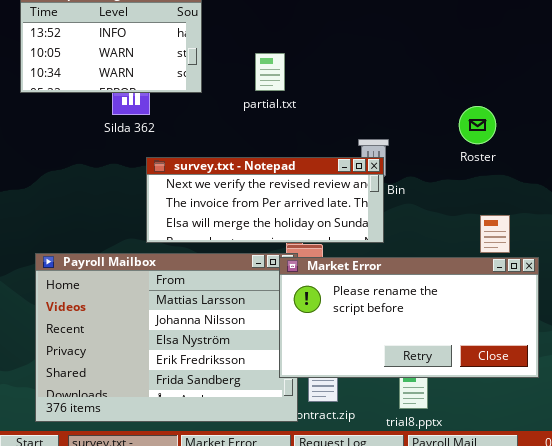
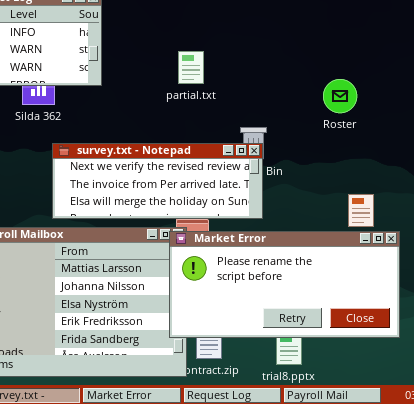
partial.txt: [255,53,285,91] -> [178,51,204,84], moved
Roster: [459,106,496,144] -> [323,79,357,113], moved

